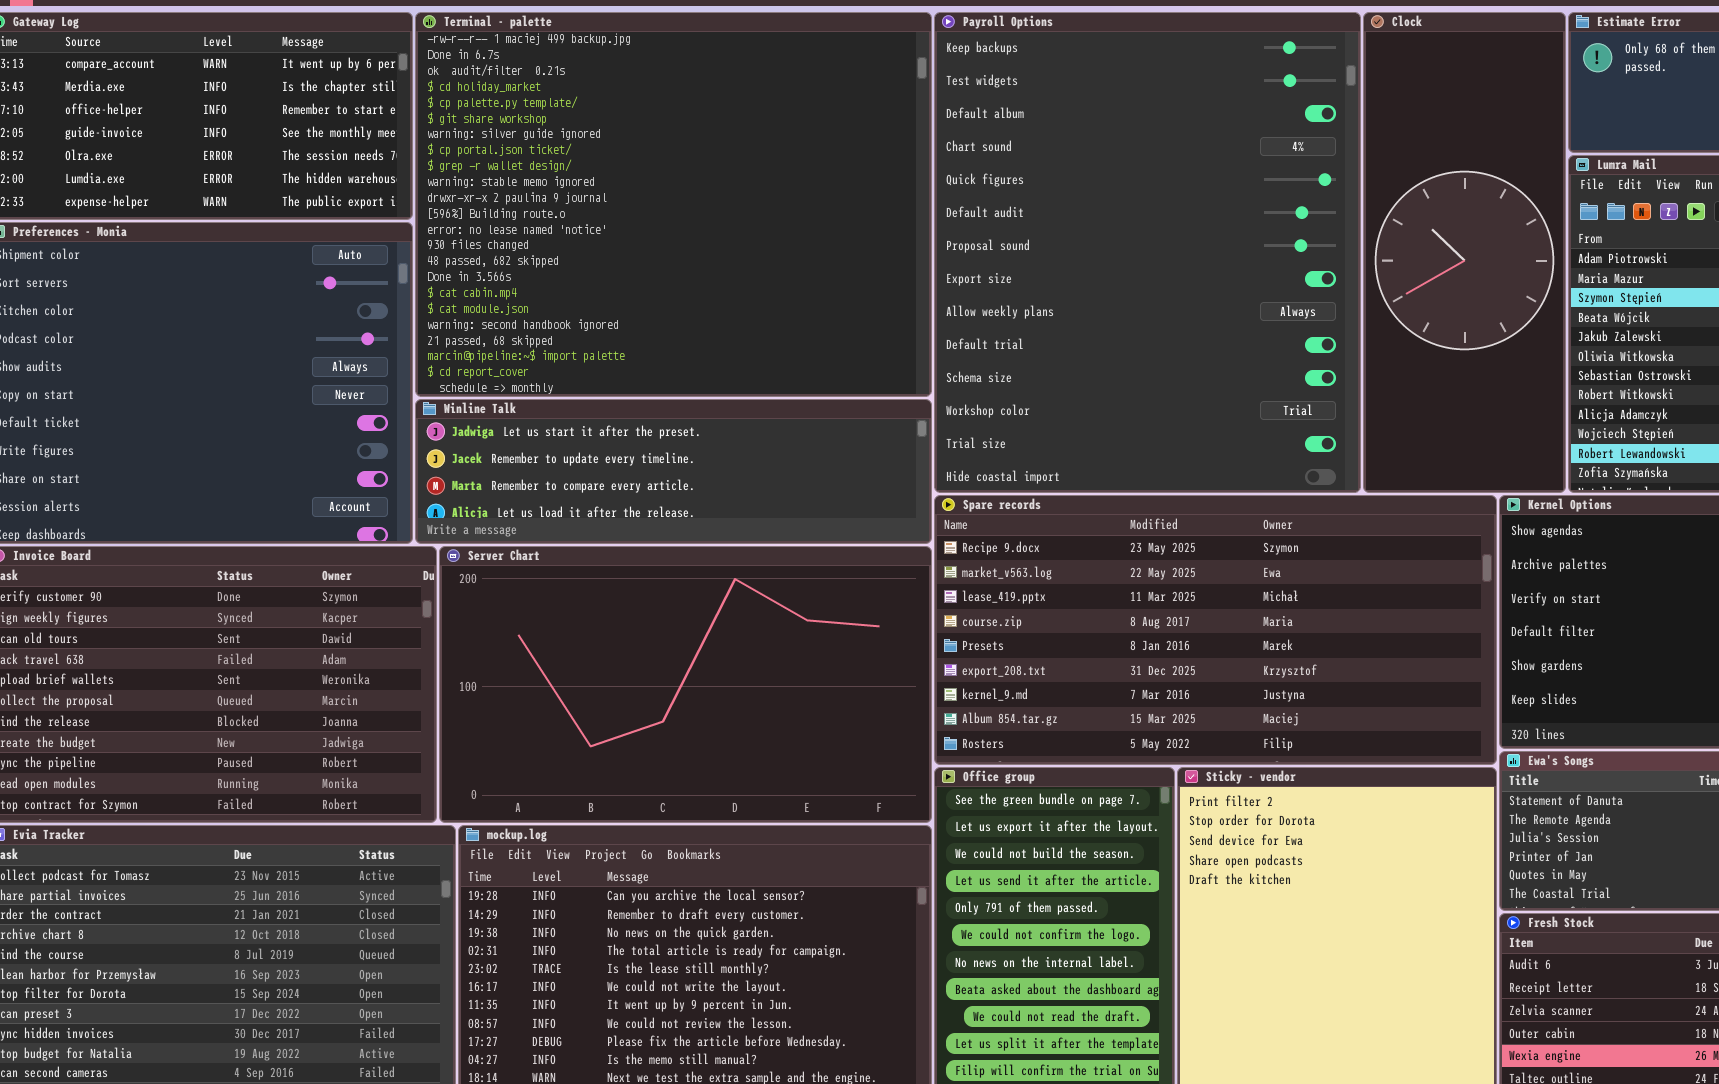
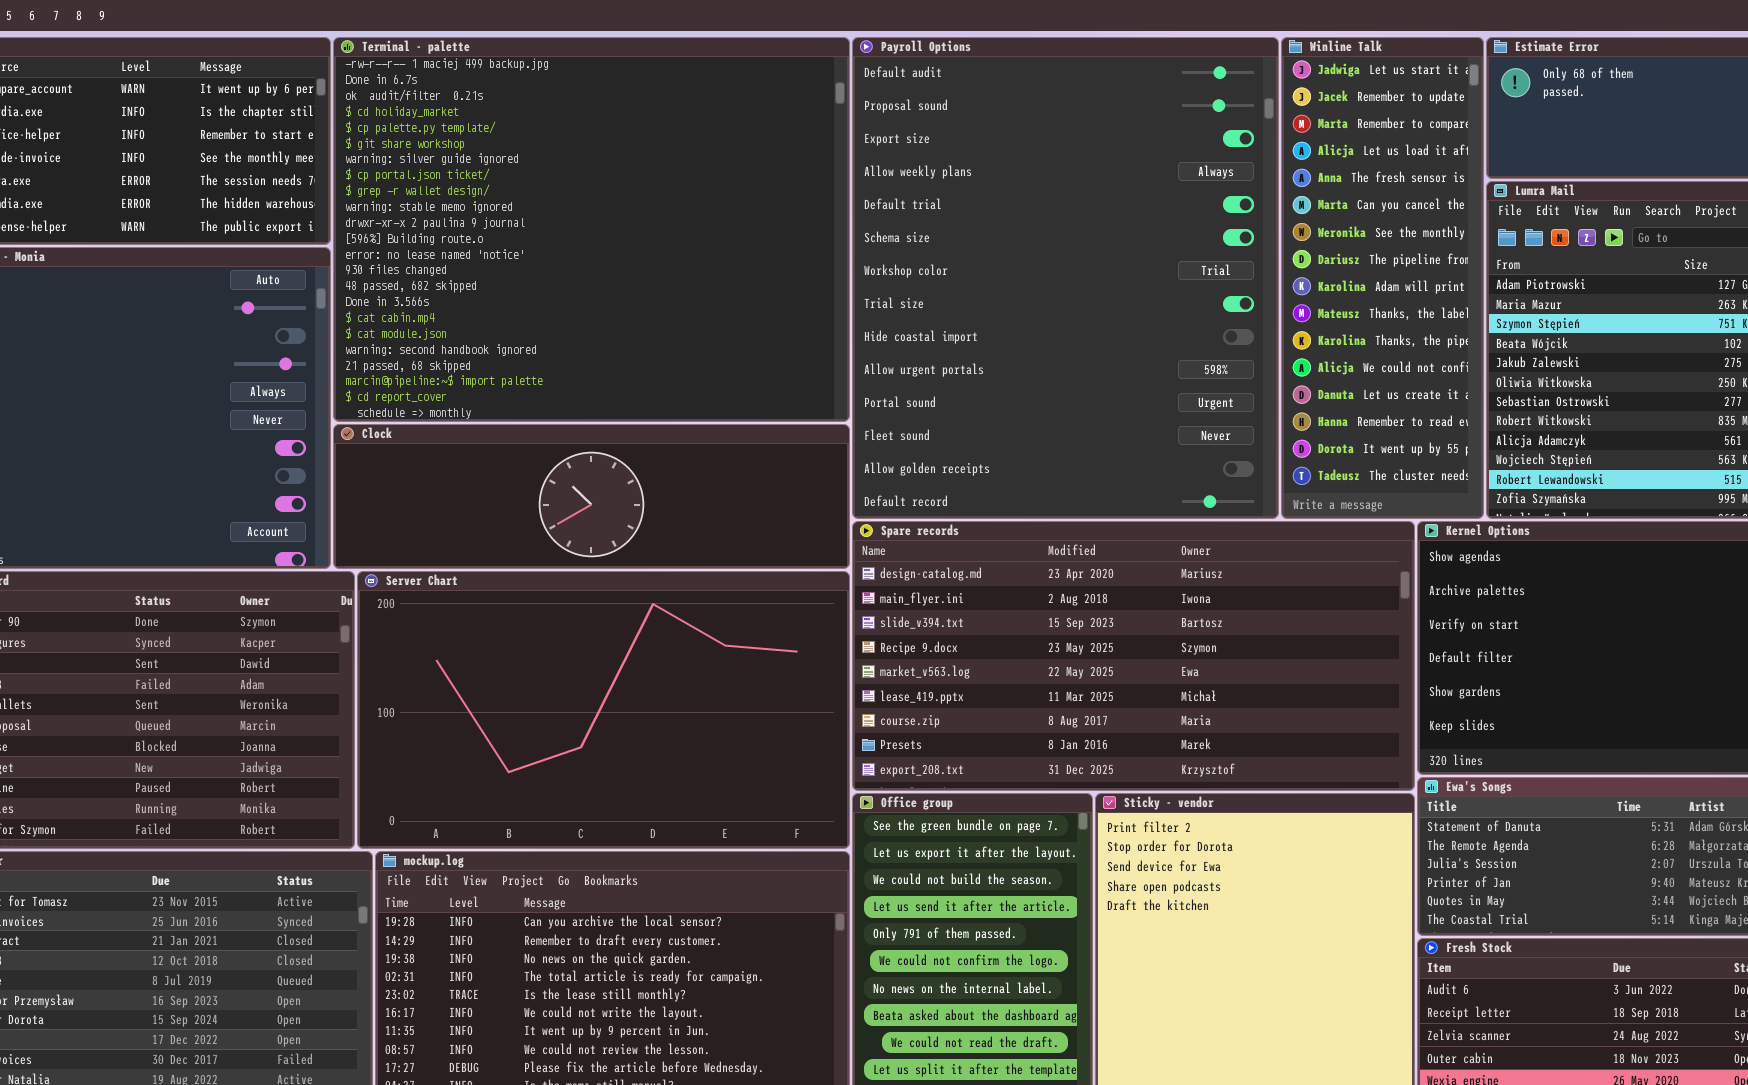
Payroll Options: [934,12,1361,493] -> [852,37,1279,519], scrolled down 5 rows
Clock: [1363,12,1566,493] -> [333,424,850,569], moved, resized
Winline Talk: [415,399,932,544] -> [1281,37,1484,519], moved, resized
Spare records: [934,495,1497,765] -> [852,521,1415,791], scrolled up 3 rows

